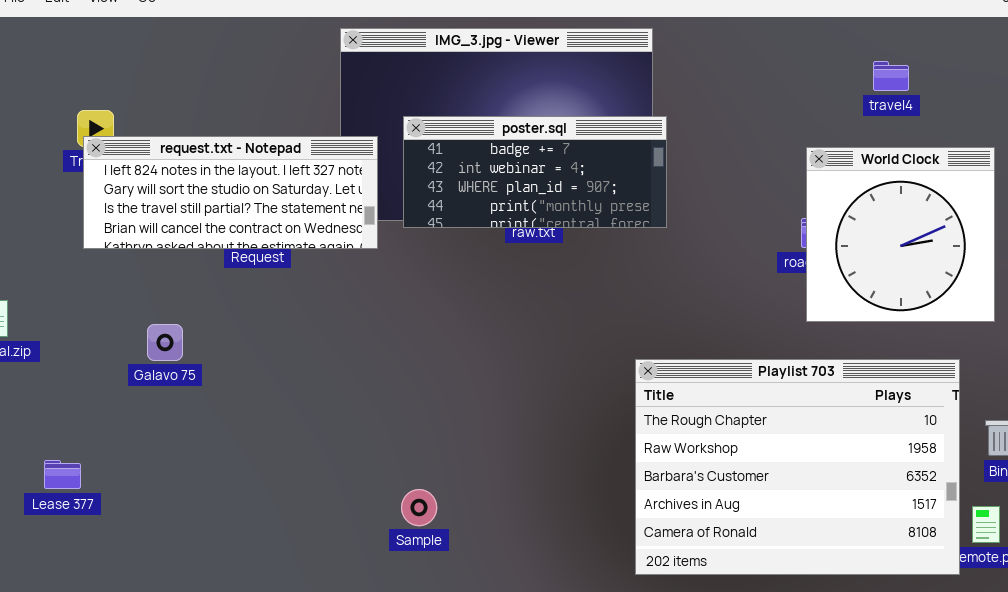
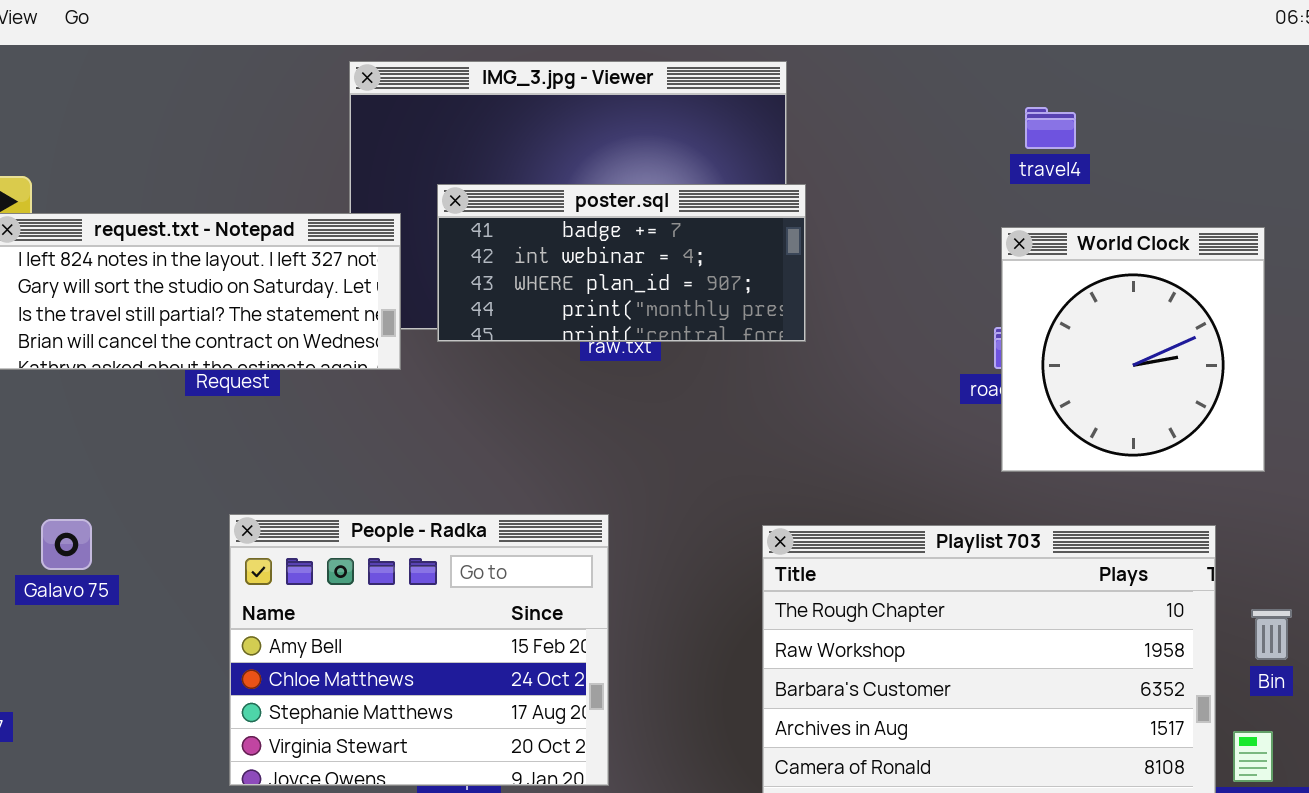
travel4: [873,61,909,91] -> [1025,107,1076,149], moved
Galavo 75: [147,324,183,361] -> [41,519,92,570], moved
People - Radka: none -> [229,514,609,786], opened

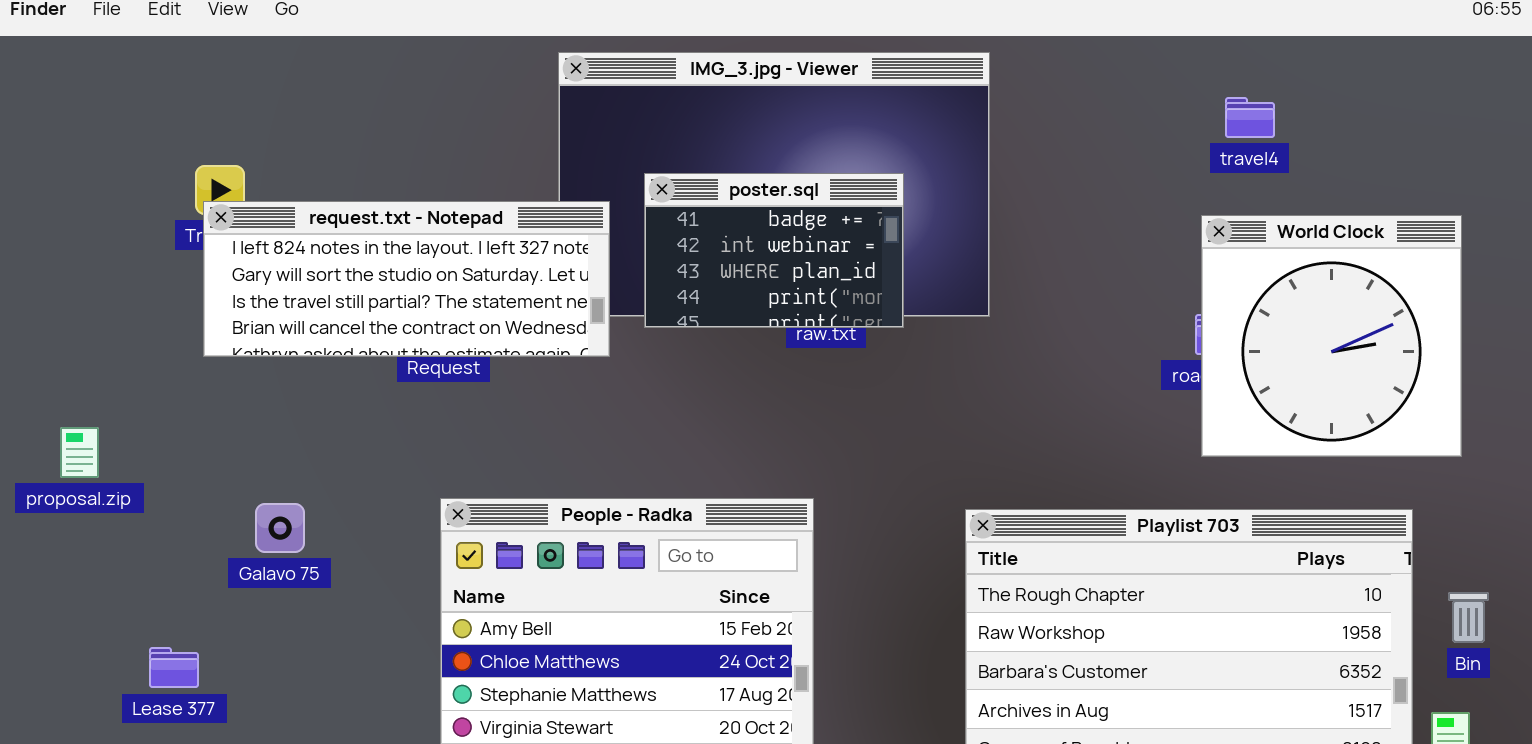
poster.sql: [437,184,806,342] -> [644,173,904,328], resized

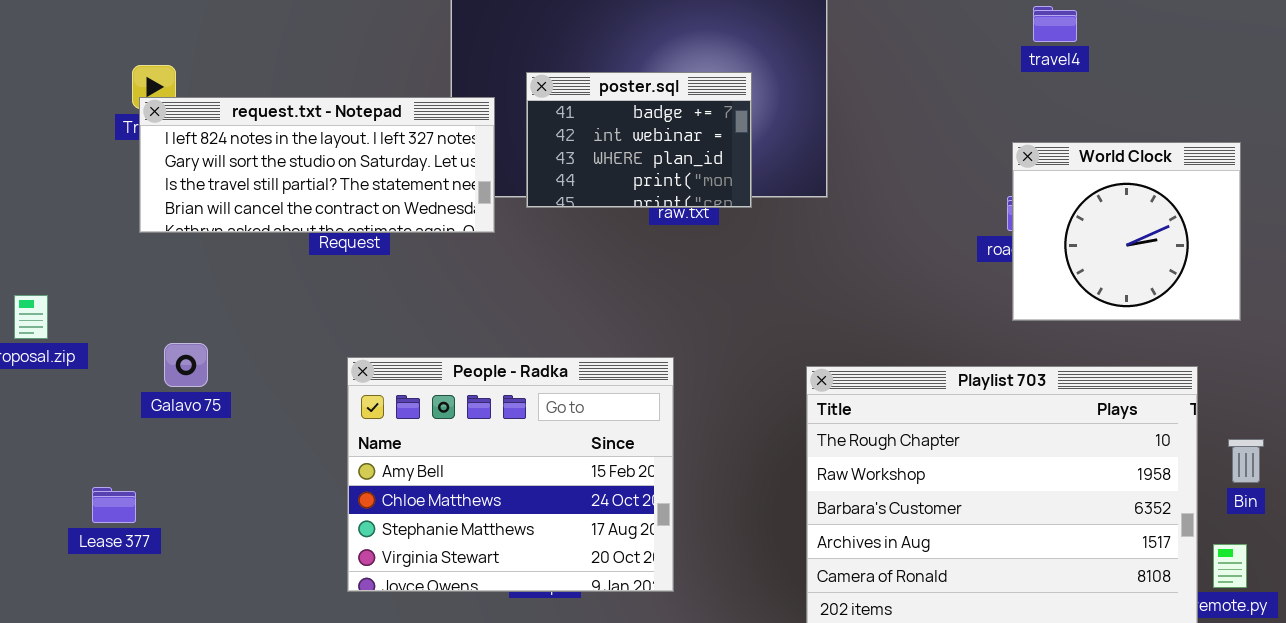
World Clock: [1201,215,1462,457] -> [1012,142,1241,321], resized
Galavo 75: [255,503,305,553] -> [164,343,208,387], moved

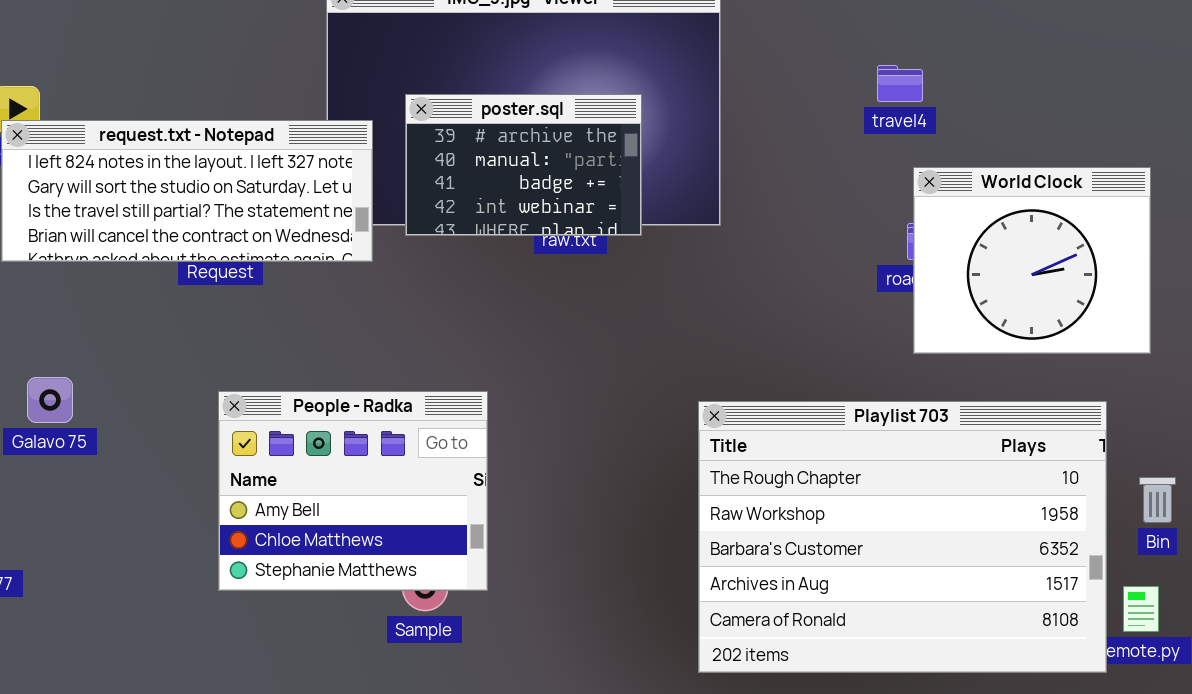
travel4: [1033,6,1077,42] -> [877,65,923,102], moved
poster.sql: [526,72,752,208] -> [405,94,642,236], scrolled up 2 rows
People - Radka: [347,357,674,592] -> [218,391,488,591], resized

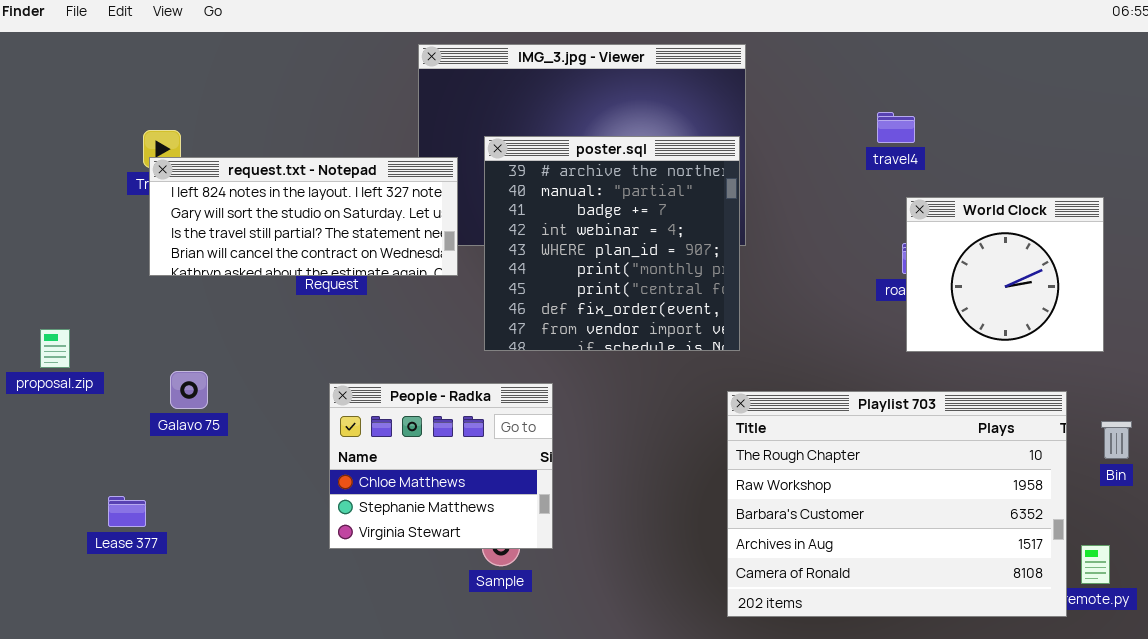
poster.sql: [405,94,642,236] -> [484,136,740,351], resized
People - Radka: [218,391,488,591] -> [329,383,553,549], scrolled down 1 row
Bin: [1139,477,1176,523] -> [1101,421,1132,459], moved

